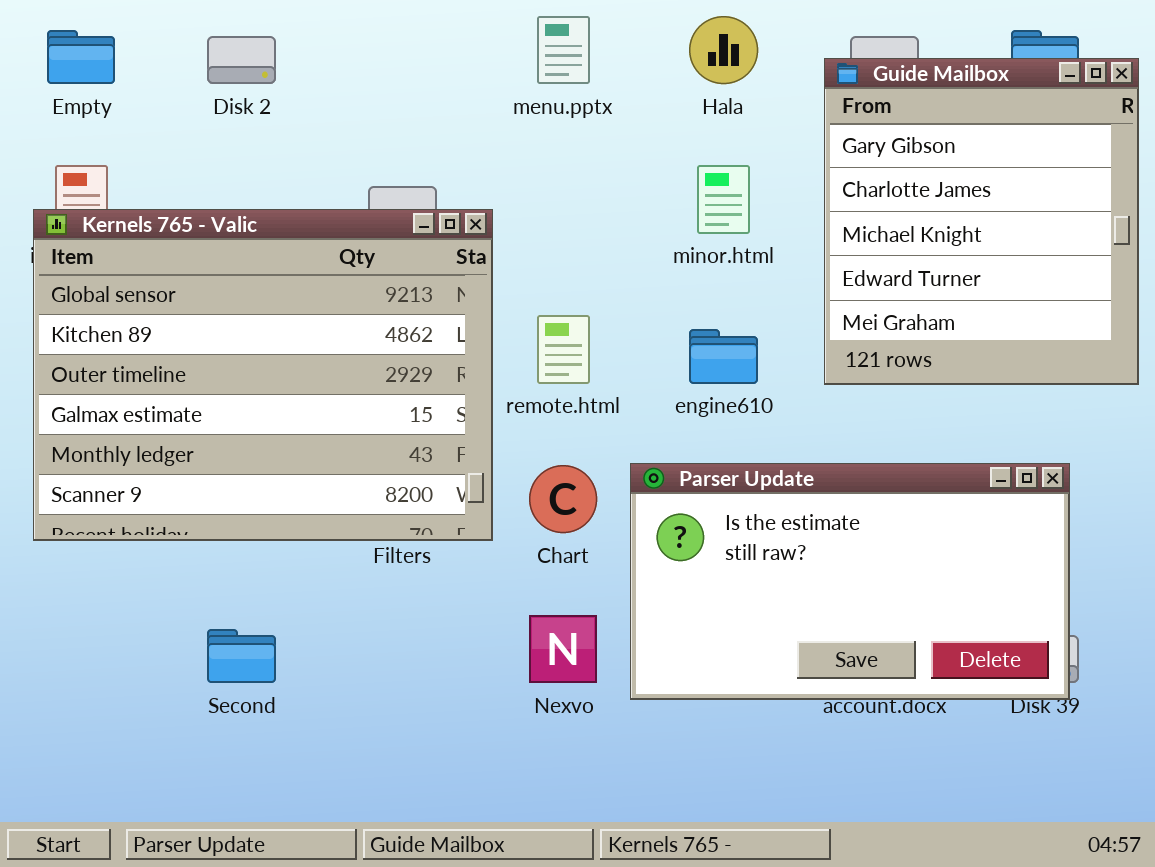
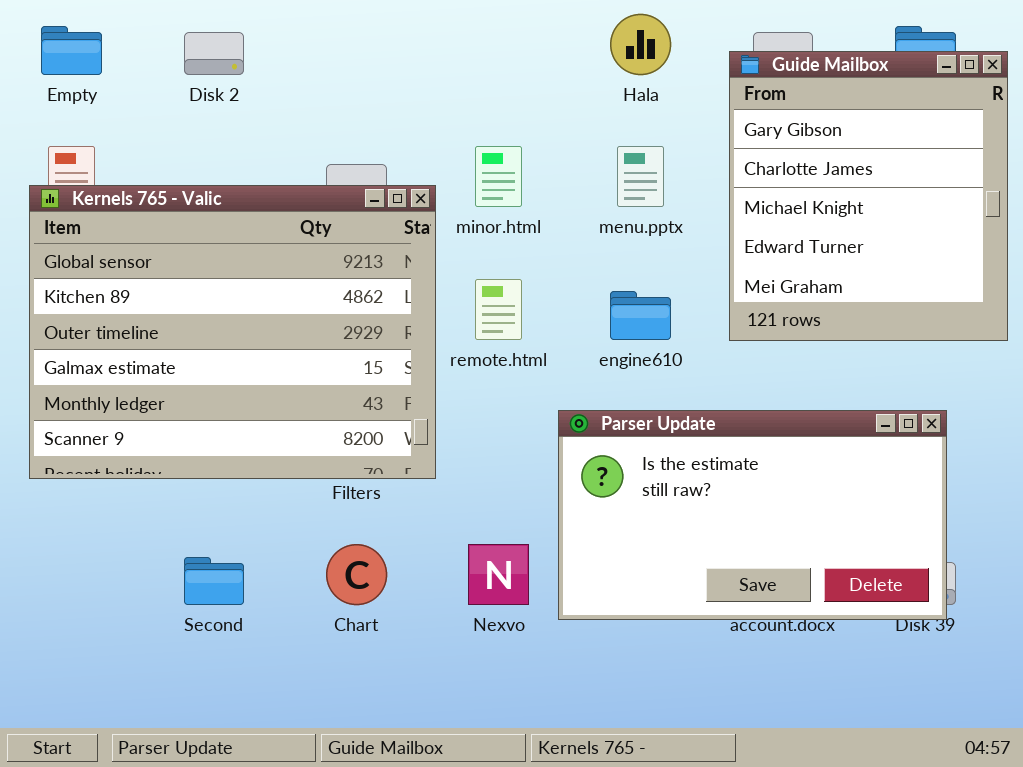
menu.pptx: [537,16,590,84] -> [617,146,664,207], moved
minor.html: [697,165,750,234] -> [475,146,522,207], moved
Chart: [529,465,597,533] -> [326,544,387,605], moved

